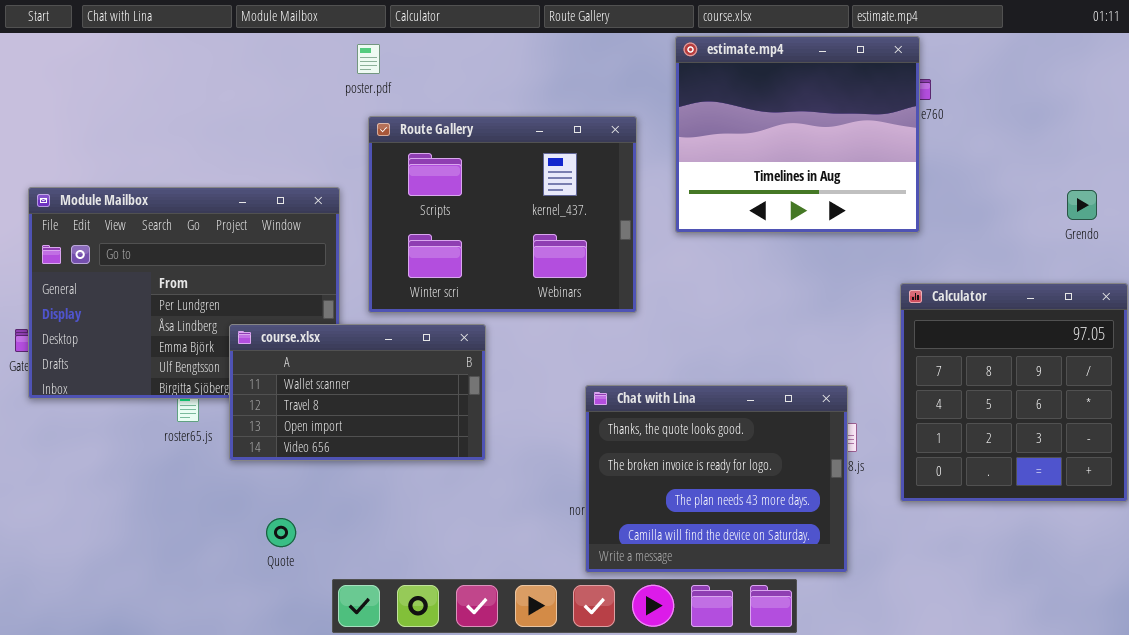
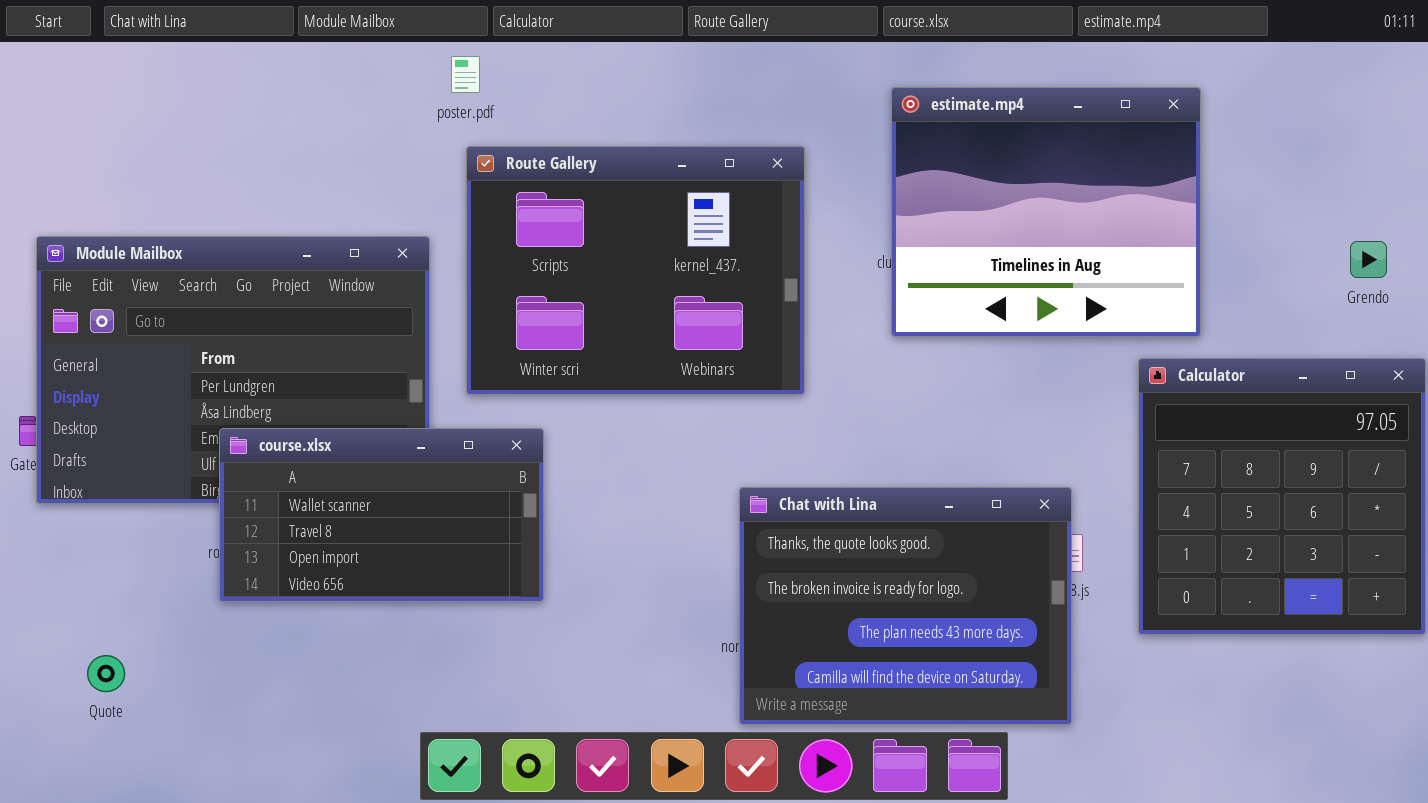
estimate.mp4: [675,36,920,233] -> [891,87,1201,337], moved
course.xlsx: [229,324,486,461] -> [219,428,544,602], moved
Quote: [266,518,296,547] -> [87,655,125,692], moved

